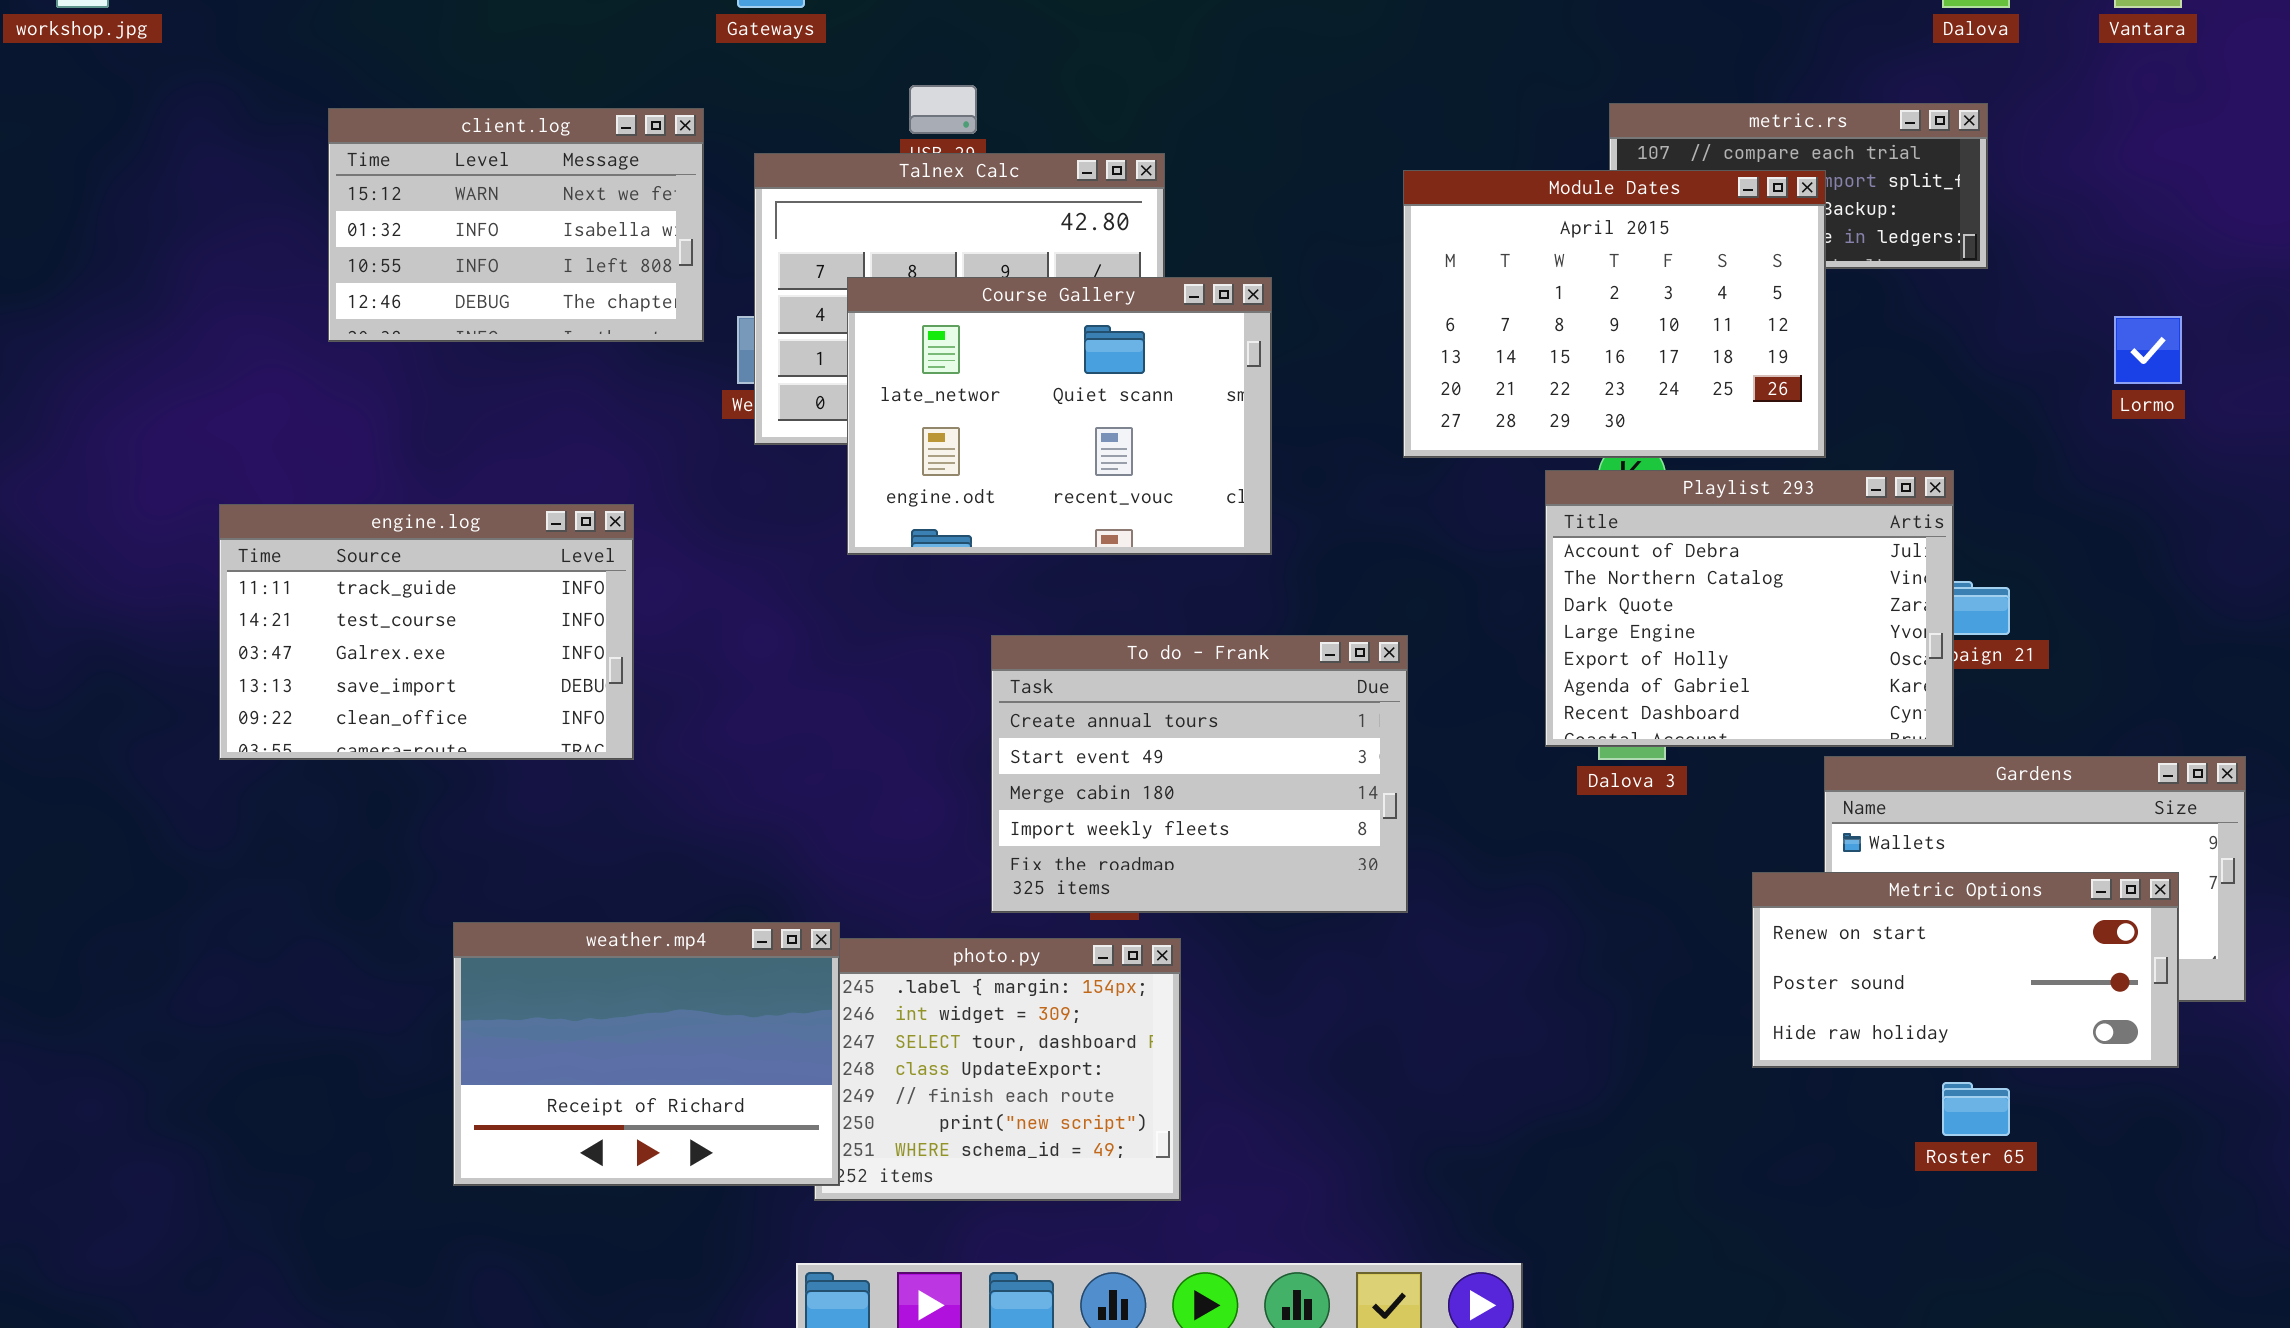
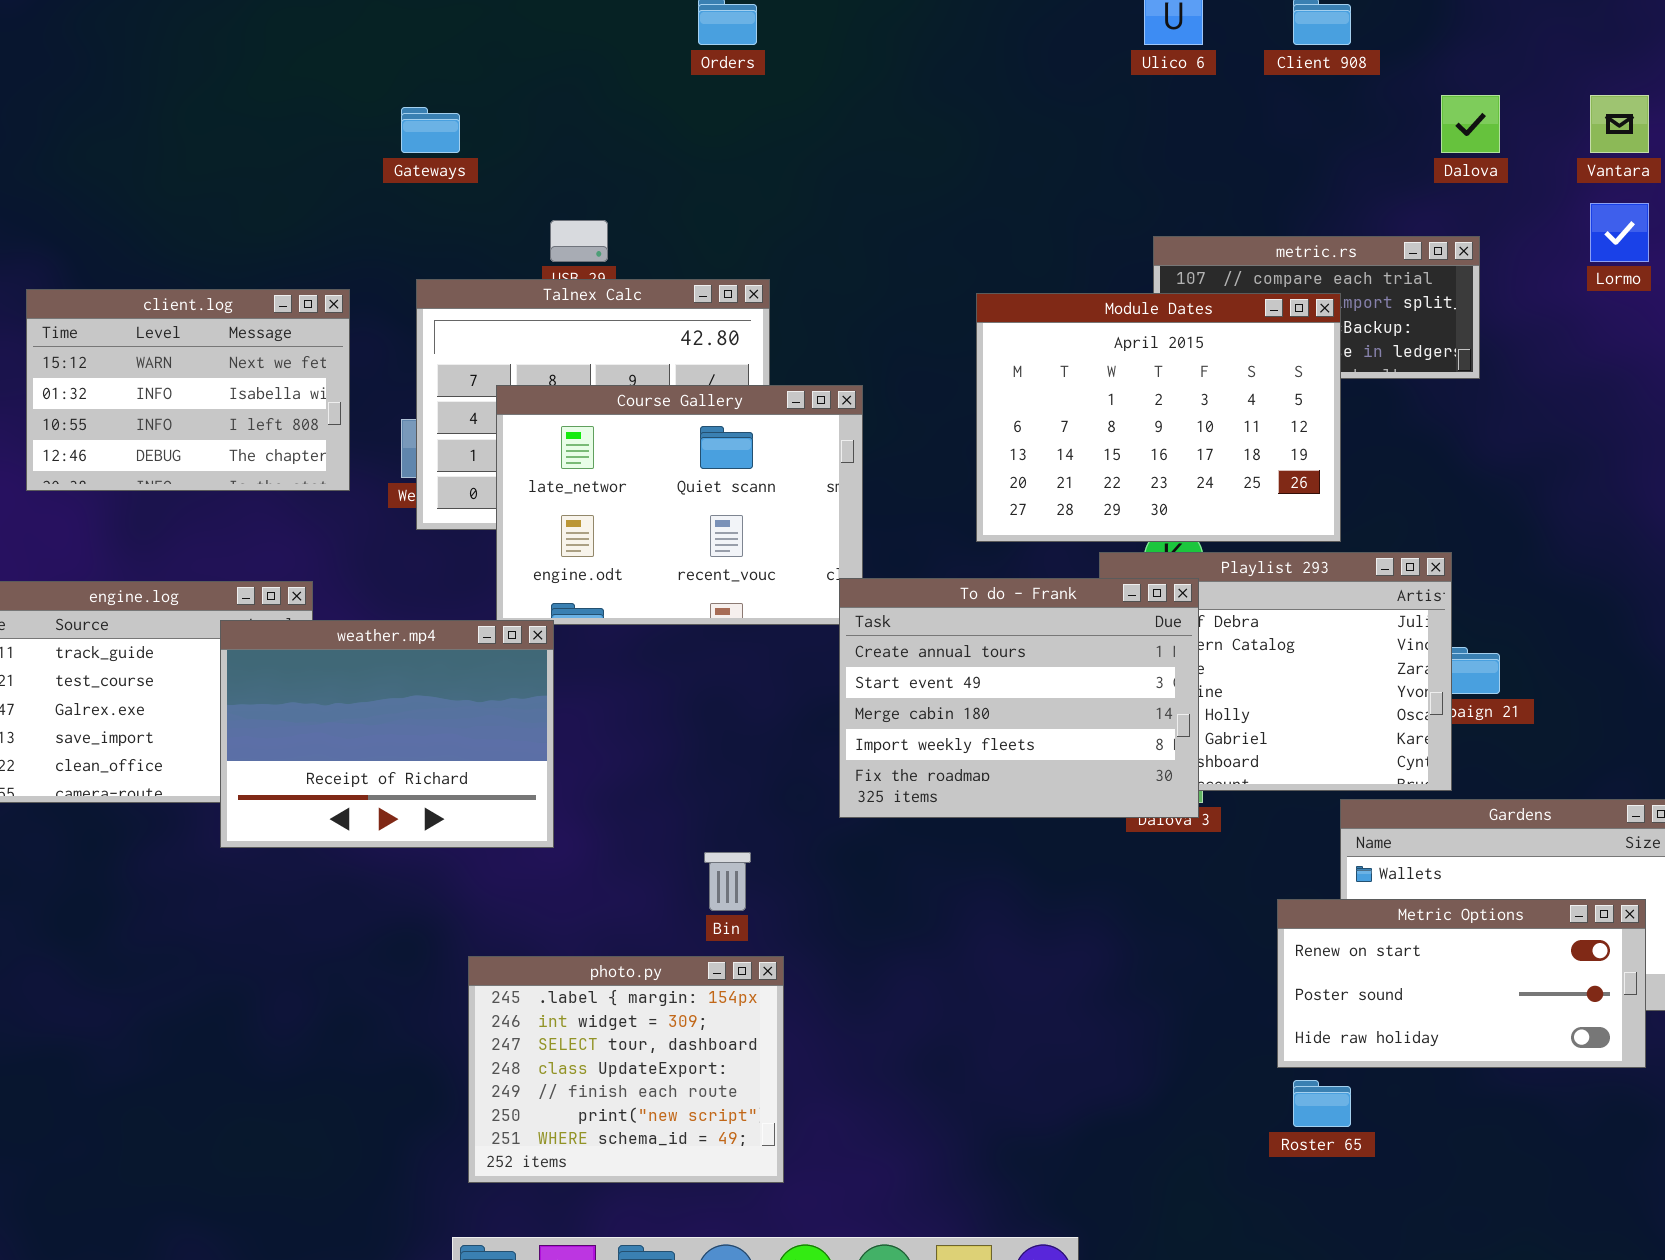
client.log: [328,108,704,342] -> [26,289,350,491], moved
Lormo: [2114,316,2182,384] -> [1590,203,1649,262], moved
To do - Frank: [991,635,1408,913] -> [839,578,1199,818], moved
weather.mp4: [453,922,840,1186] -> [220,620,554,848], moved
Roster 65: [1942,1082,2010,1136] -> [1293,1080,1351,1127], moved

